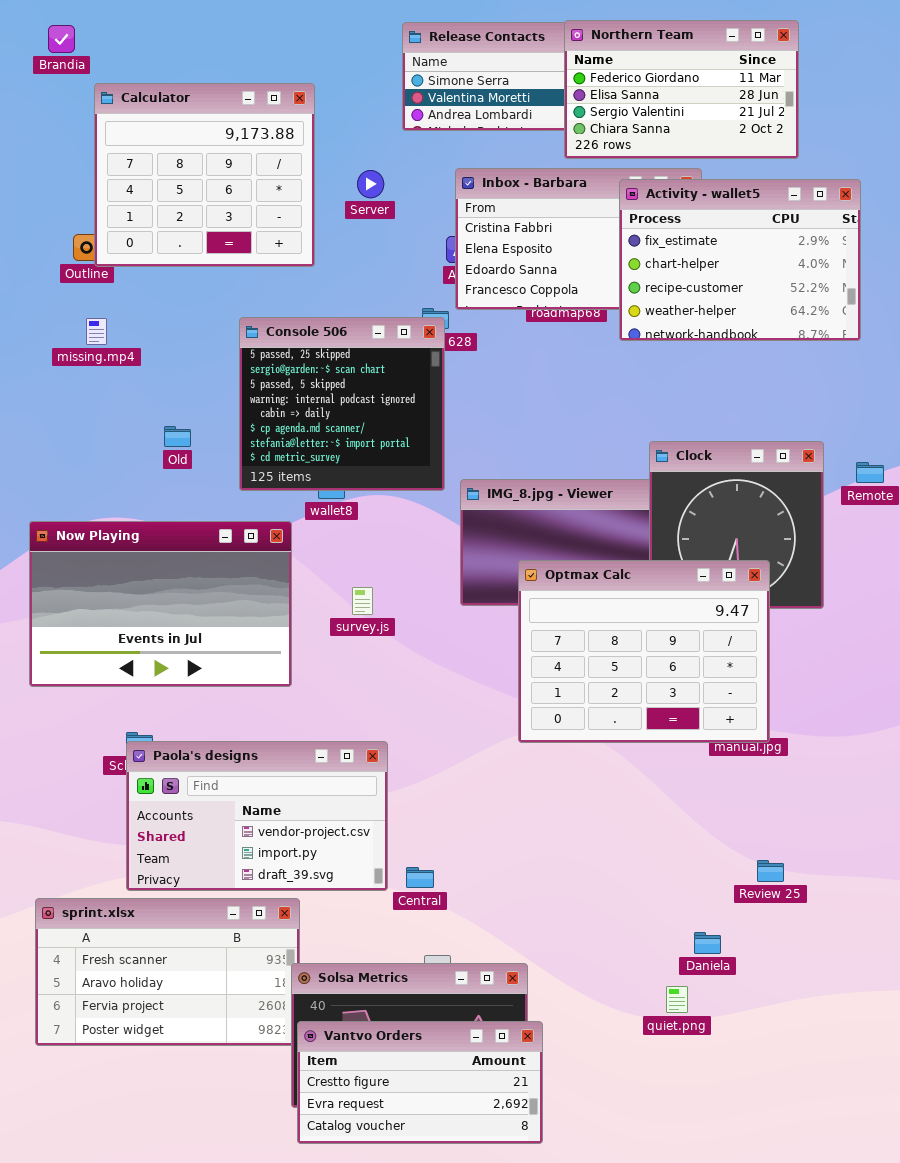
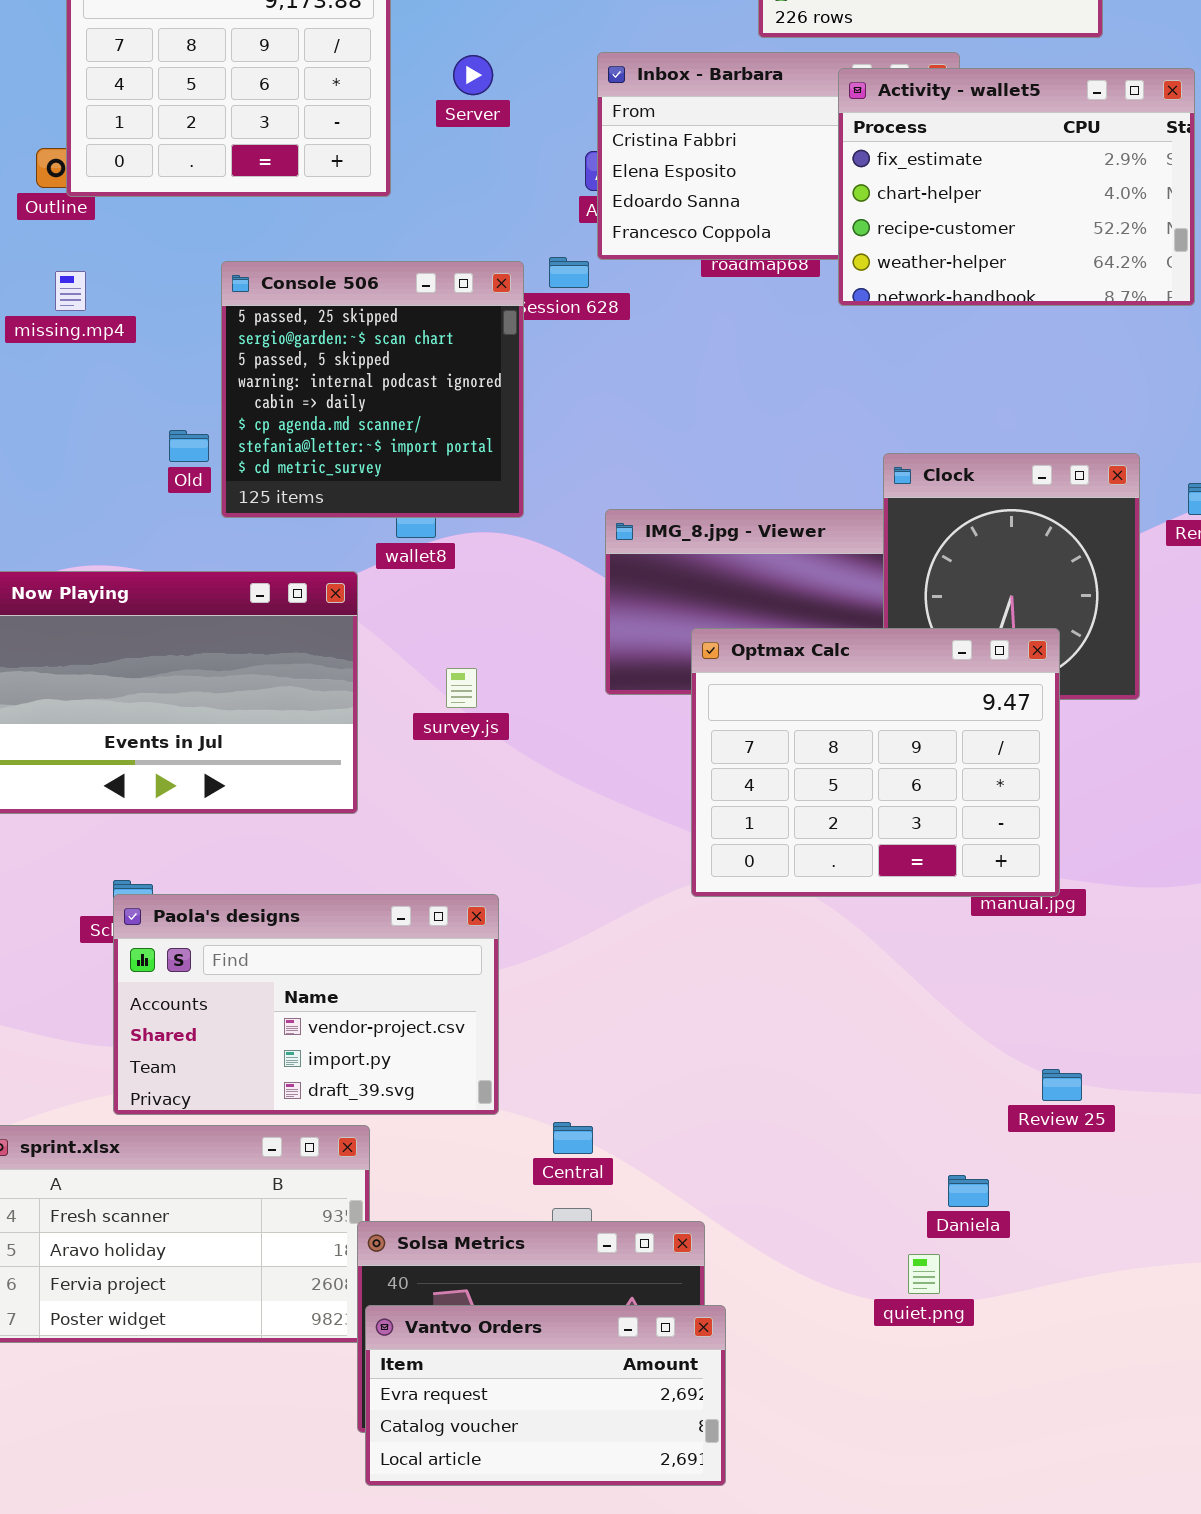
Console 506: [239,317,445,491] -> [221,261,524,518], moved
Central: [406,867,434,888] -> [553,1122,593,1154], moved
Vantvo Orders: [297,1021,543,1144] -> [365,1305,726,1486], scrolled down 1 row

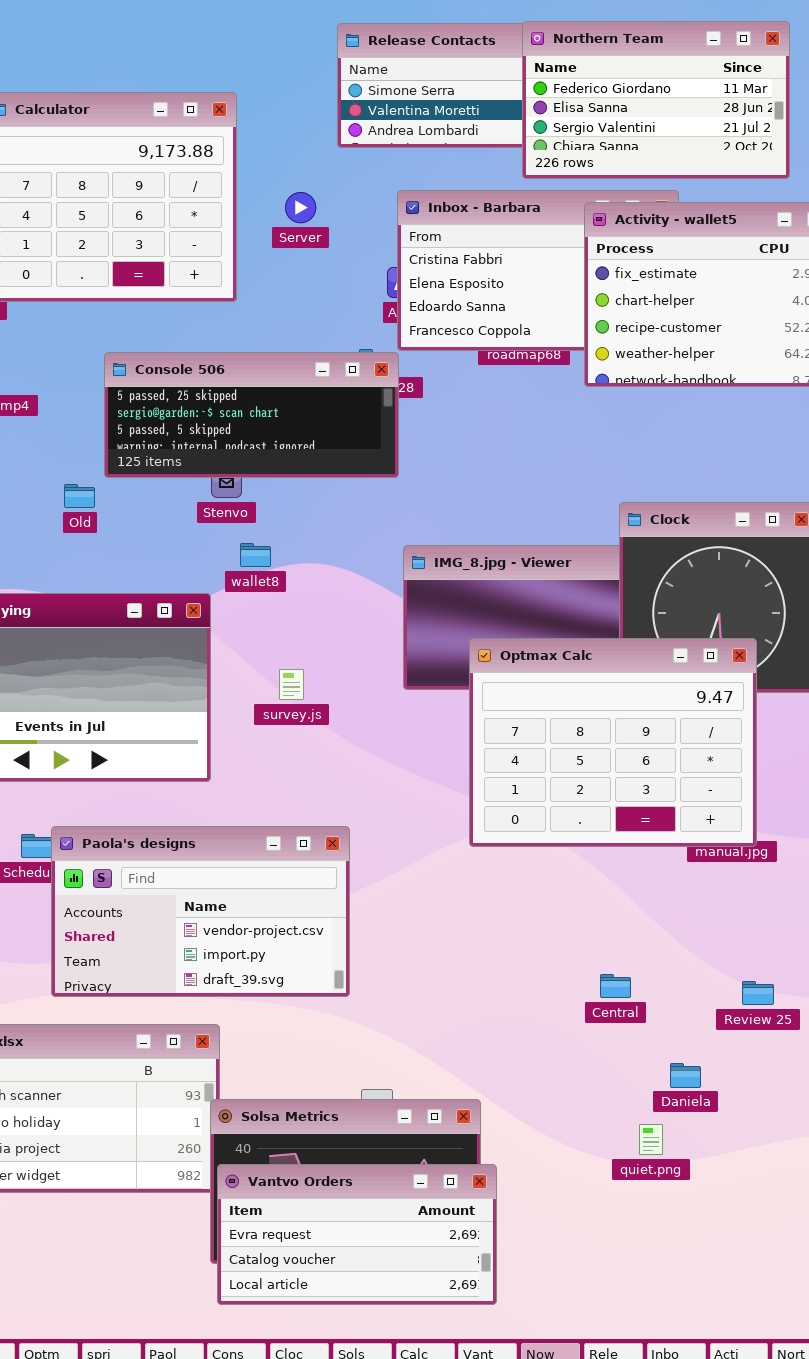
Console 506: [221,261,524,518] -> [104,352,399,478], resized
Paola's designs: [113,894,499,1115] -> [51,826,350,997], moved
Central: [553,1122,593,1154] -> [600,974,631,998], moved

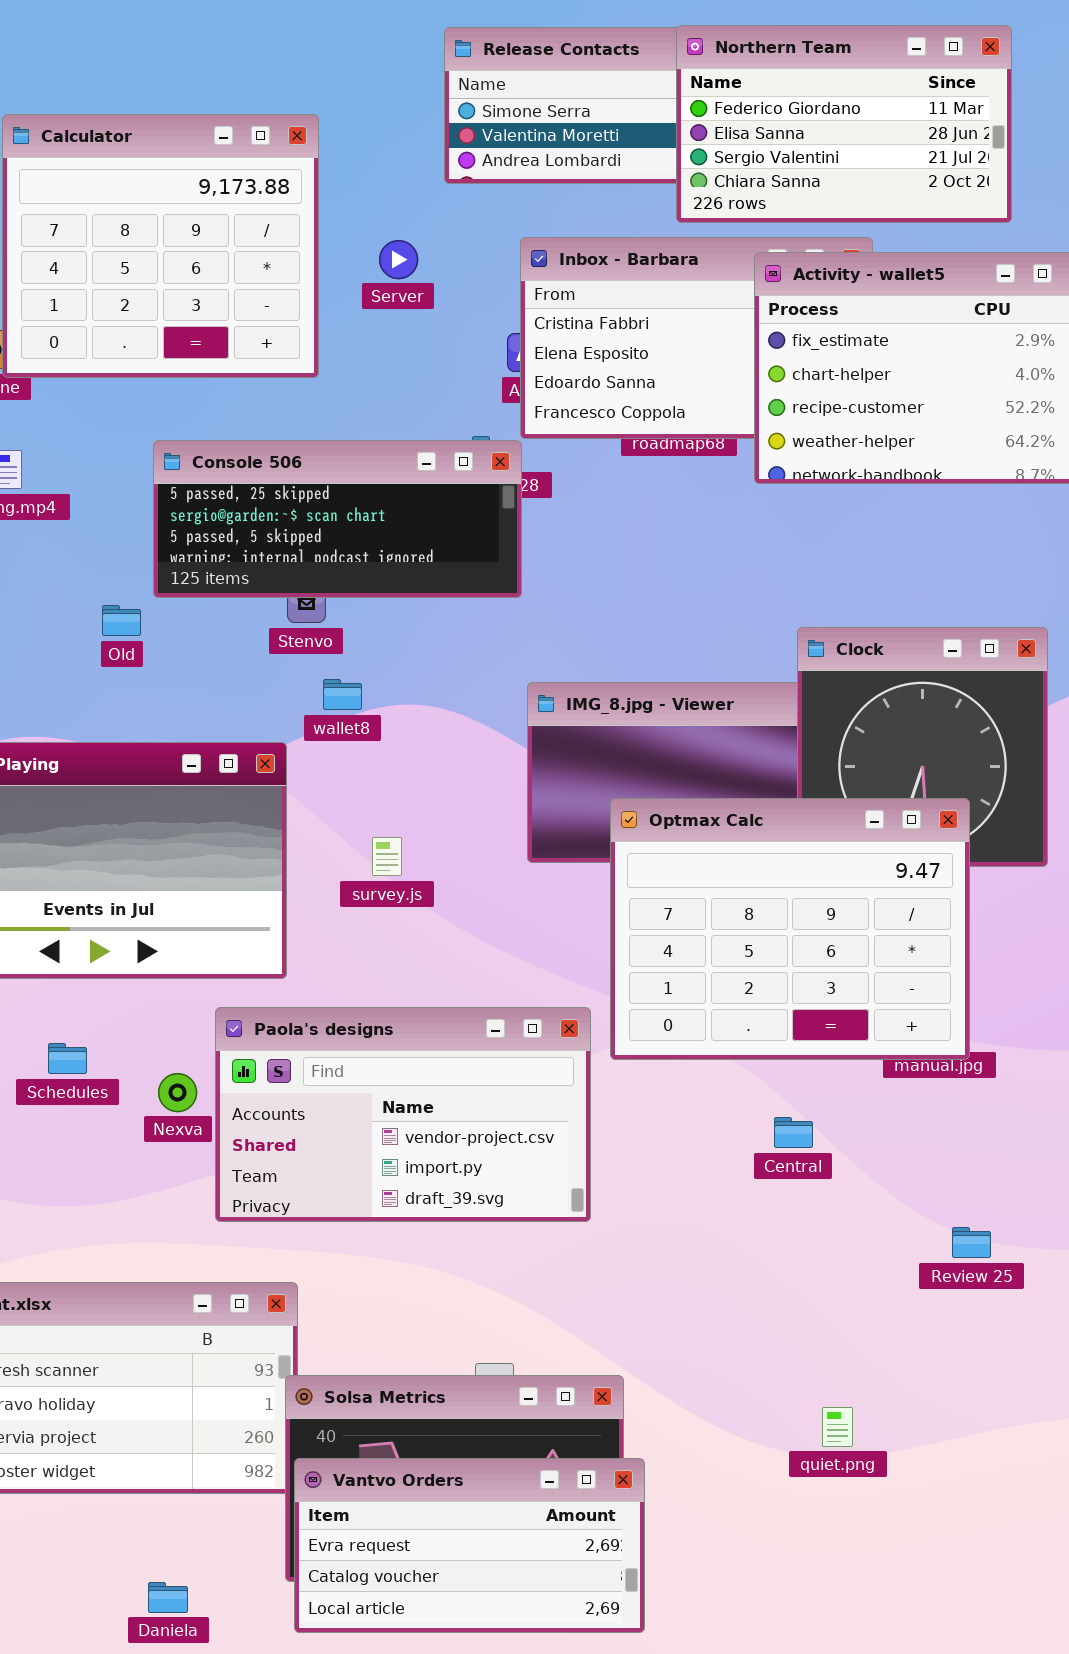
Paola's designs: [51,826,350,997] -> [215,1007,591,1222], moved
Central: [600,974,631,998] -> [774,1117,813,1148], moved
Daniela: [670,1063,701,1088] -> [148,1582,188,1613], moved

